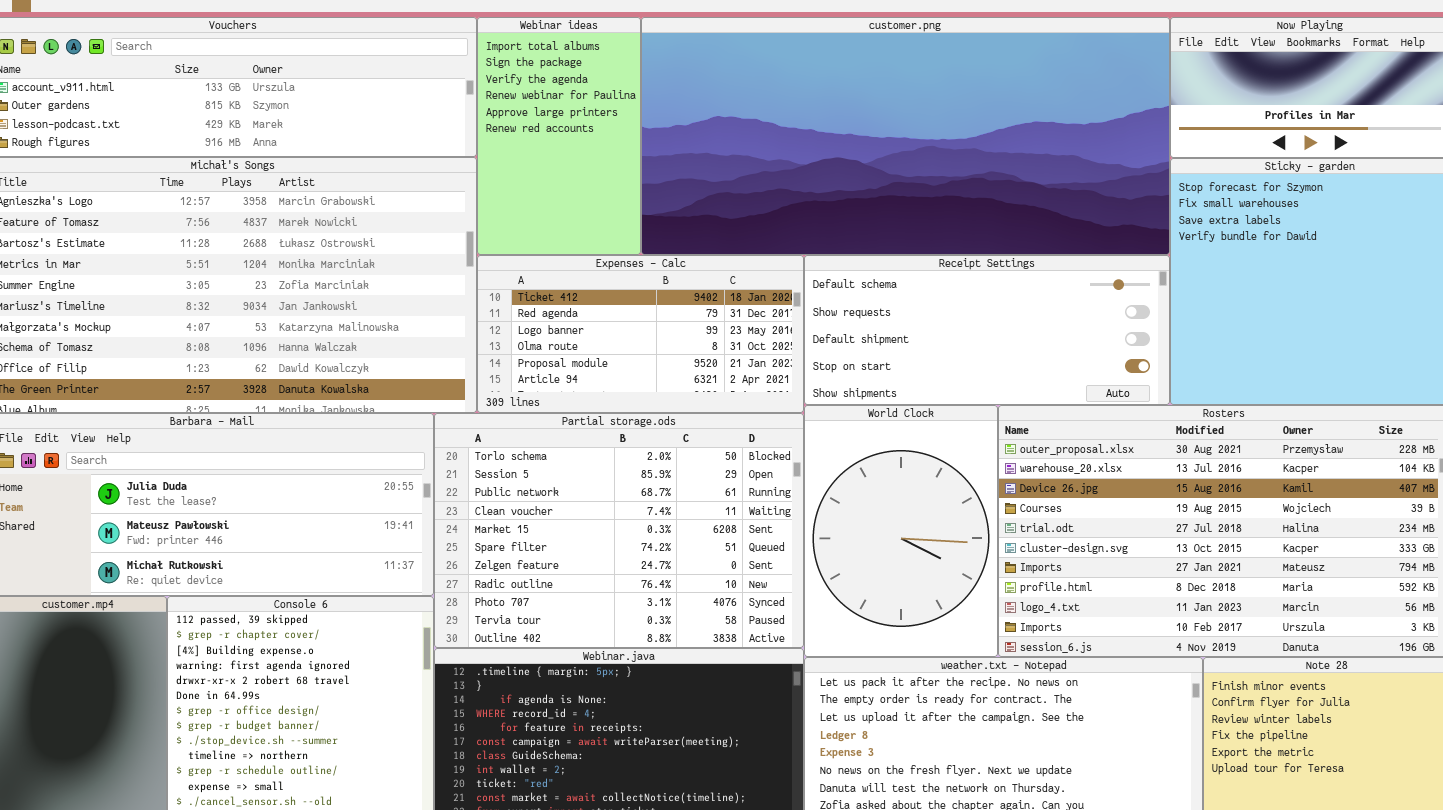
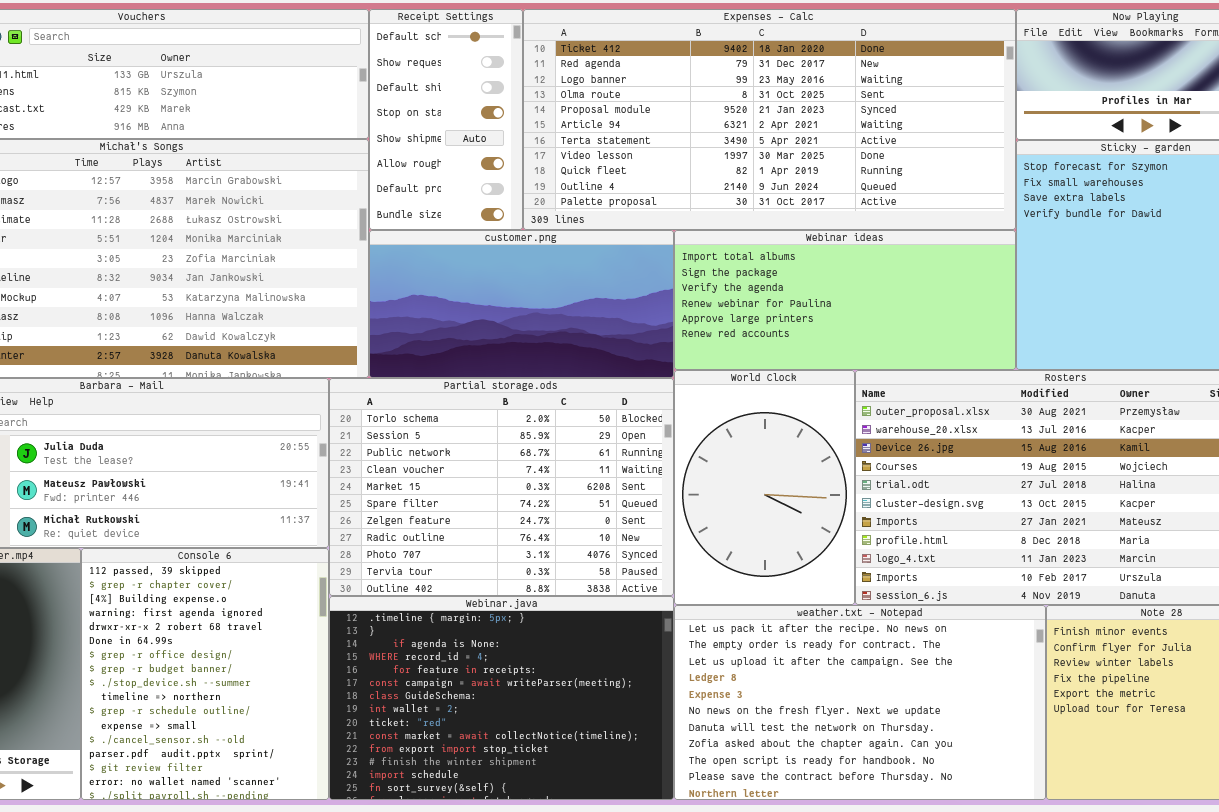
Webinar ideas: [477,17,641,255] -> [674,230,1016,370], moved, resized
customer.png: [641,17,1170,255] -> [369,230,674,378], moved, resized
Expenses - Calc: [477,255,804,413] -> [523,9,1016,230], moved, resized
Receipt Settings: [804,255,1170,405] -> [369,9,523,230], moved, resized

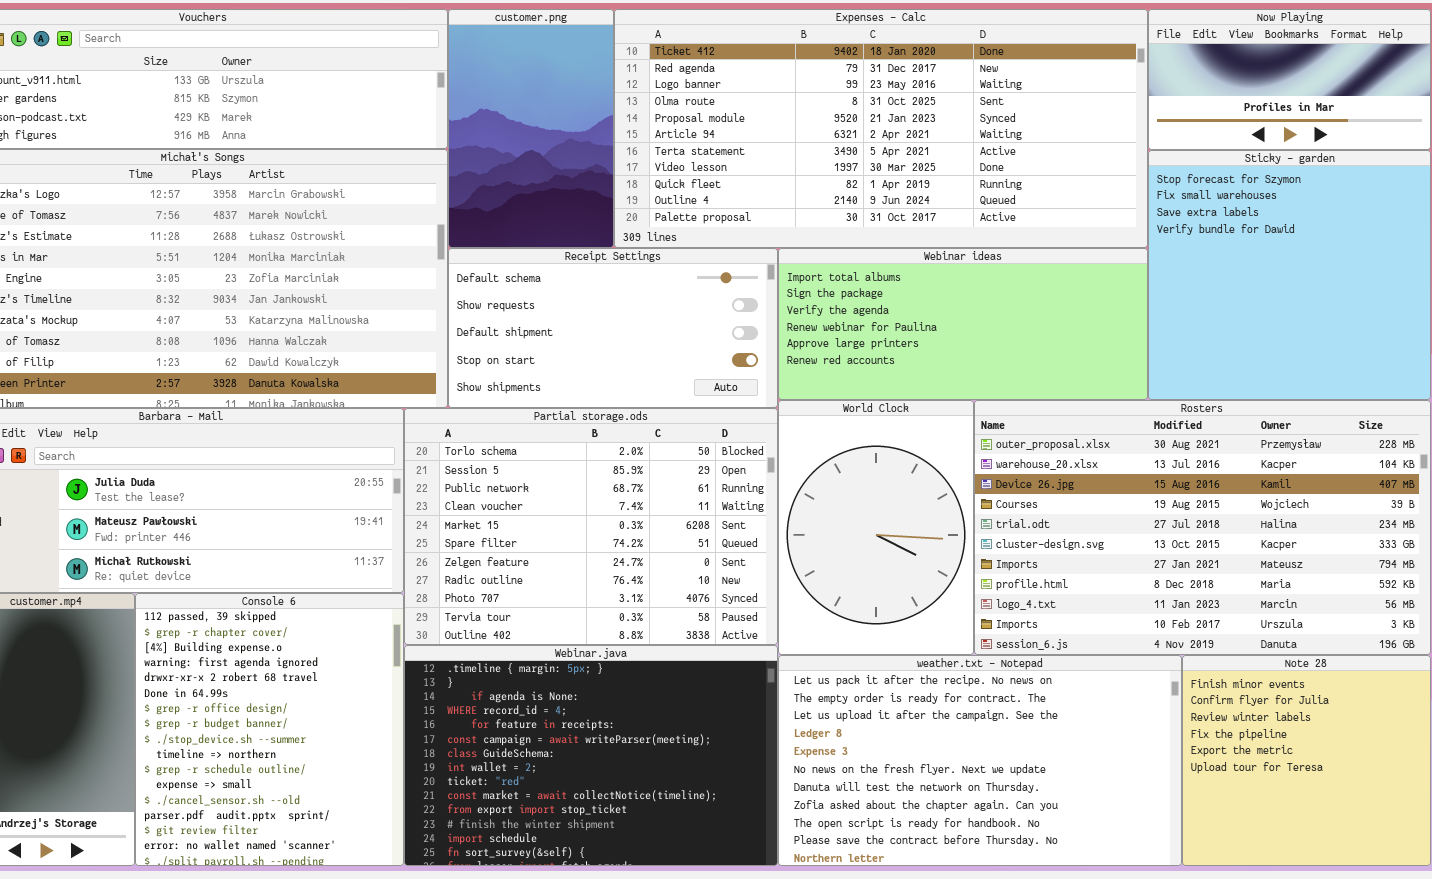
Receipt Settings: [369,9,523,230] -> [448,248,778,408], moved, resized
customer.png: [369,230,674,378] -> [448,9,614,248], moved, resized

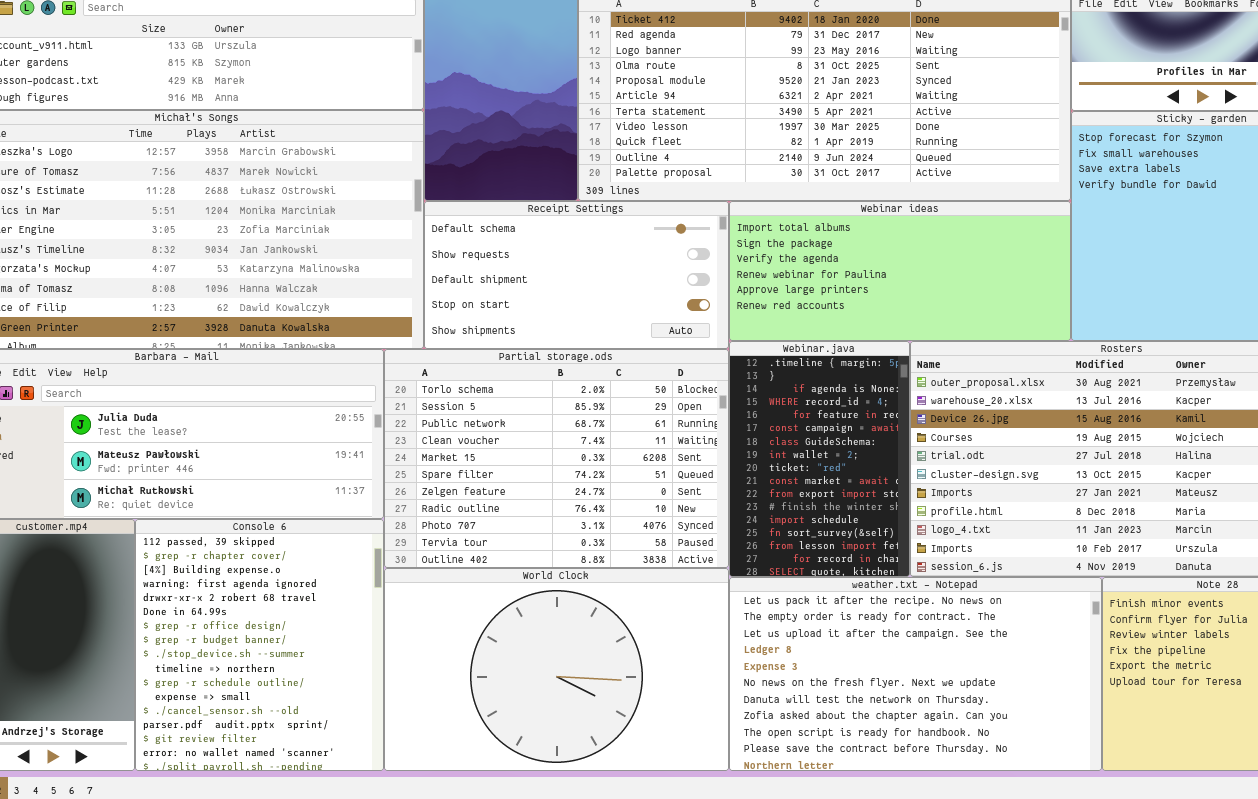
World Clock: [778,400,974,655] -> [384,568,729,771], moved, resized
Webinar.java: [404,645,778,866] -> [729,341,910,577], moved, resized

